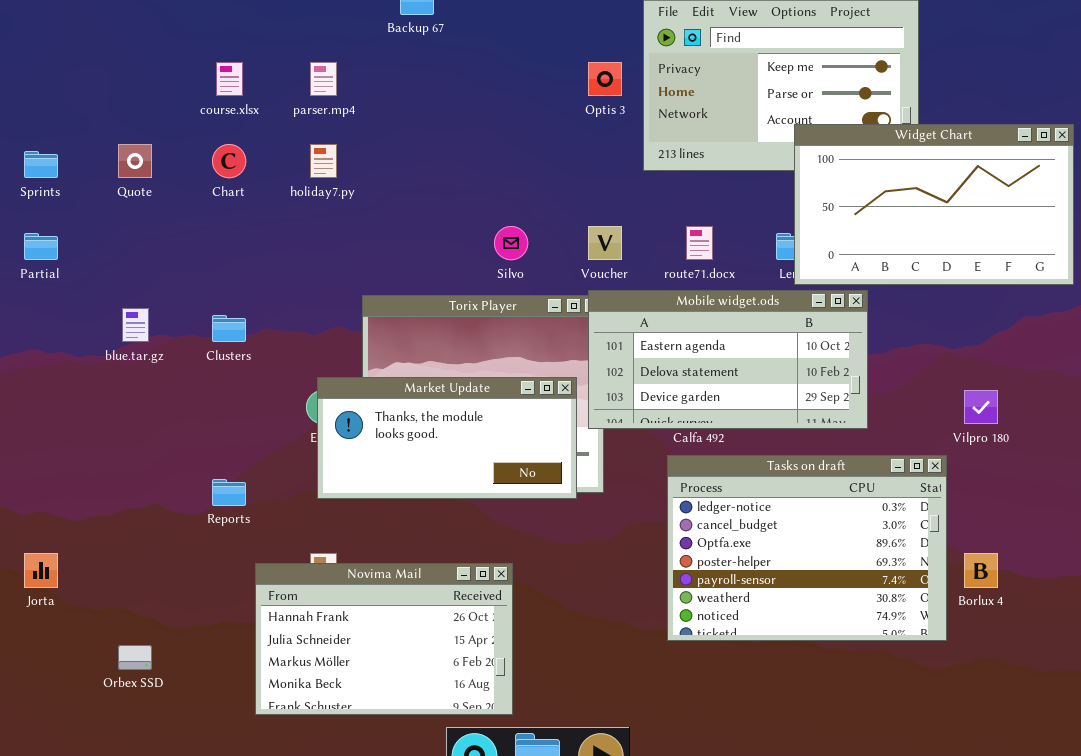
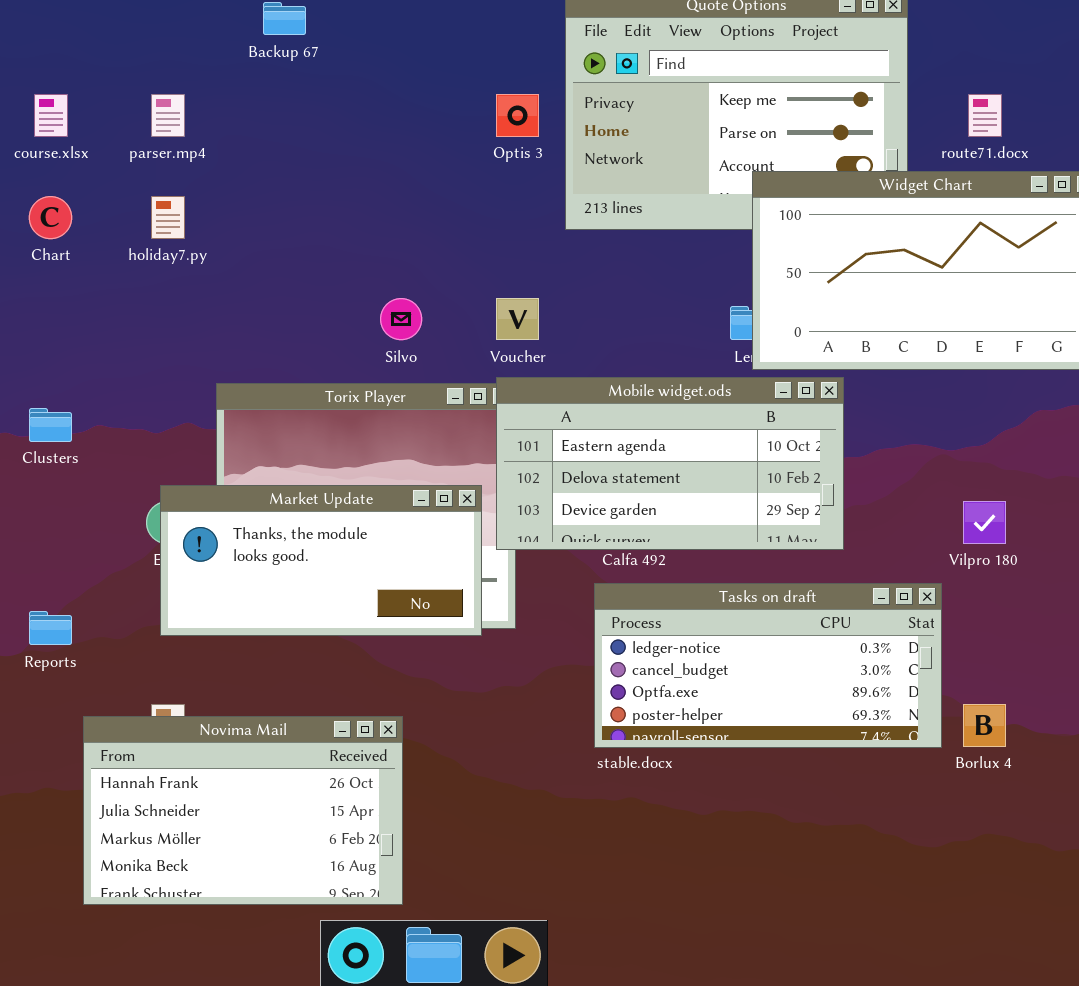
route71.docx: [686,226,713,260] -> [968,94,1002,137], moved
Tasks on draft: [667,455,947,641] -> [594,583,942,748], resized

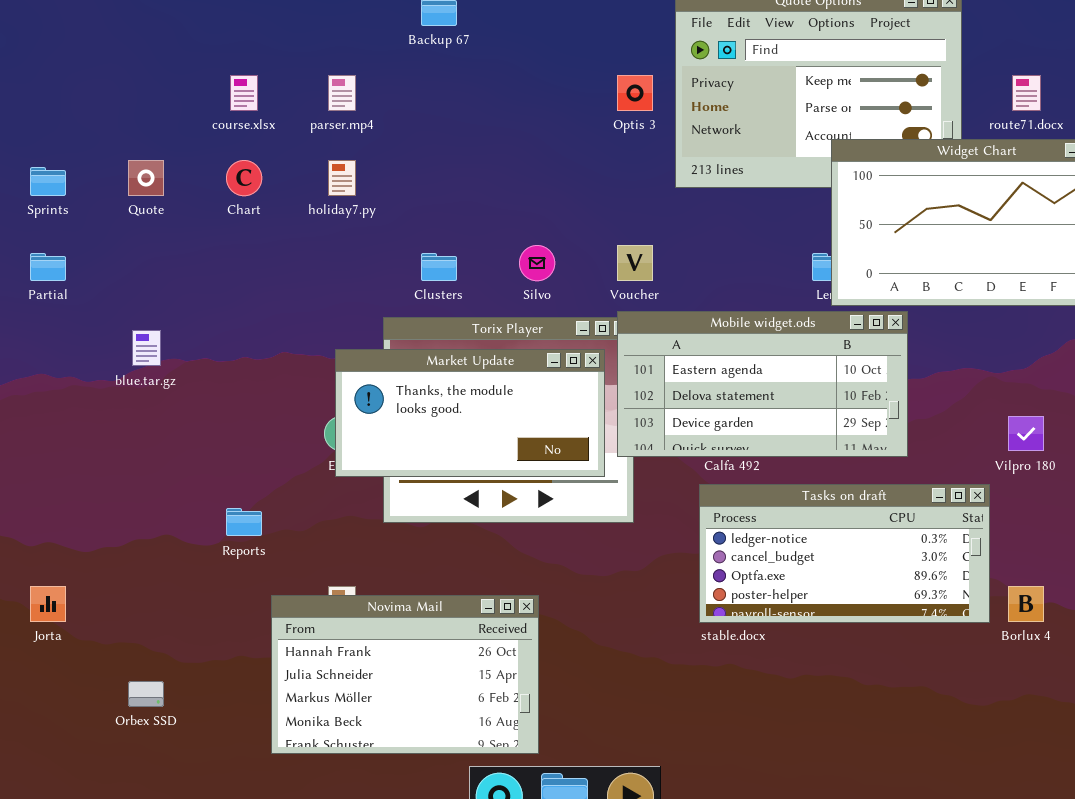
Clusters: [29,408,72,442] -> [421,253,457,281], moved
Market Update: [160,485,482,636] -> [335,349,605,477], moved

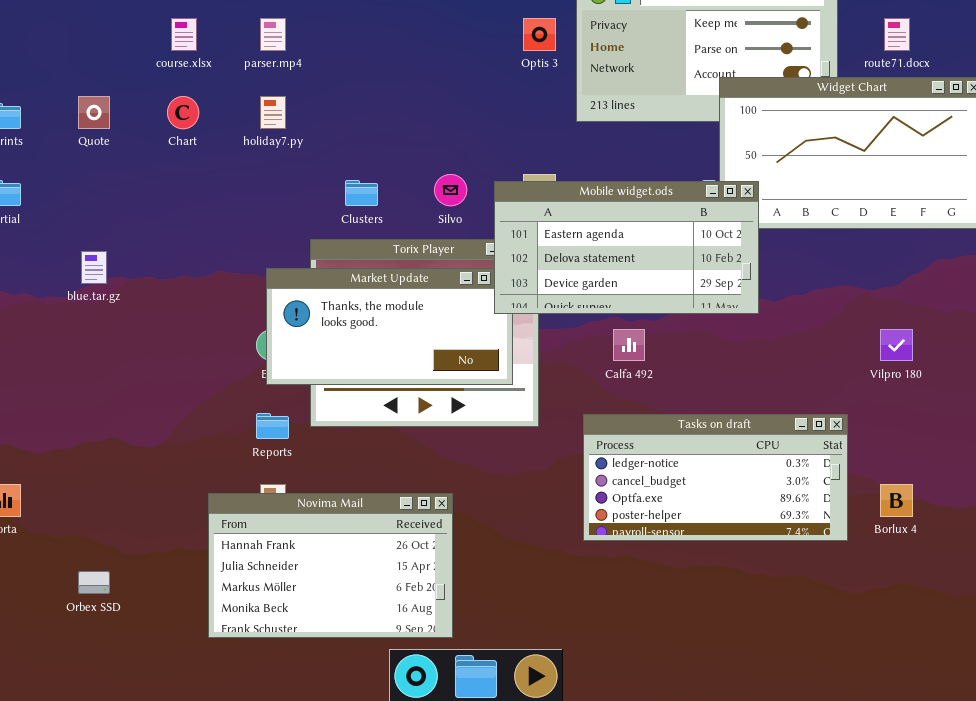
Mobile widget.ods: [617,311,908,457] -> [494,181,759,314], moved
Tasks on draft: [699,484,990,623] -> [583,414,848,541], moved
Reports: [226,508,262,536] -> [256,413,289,439], moved

